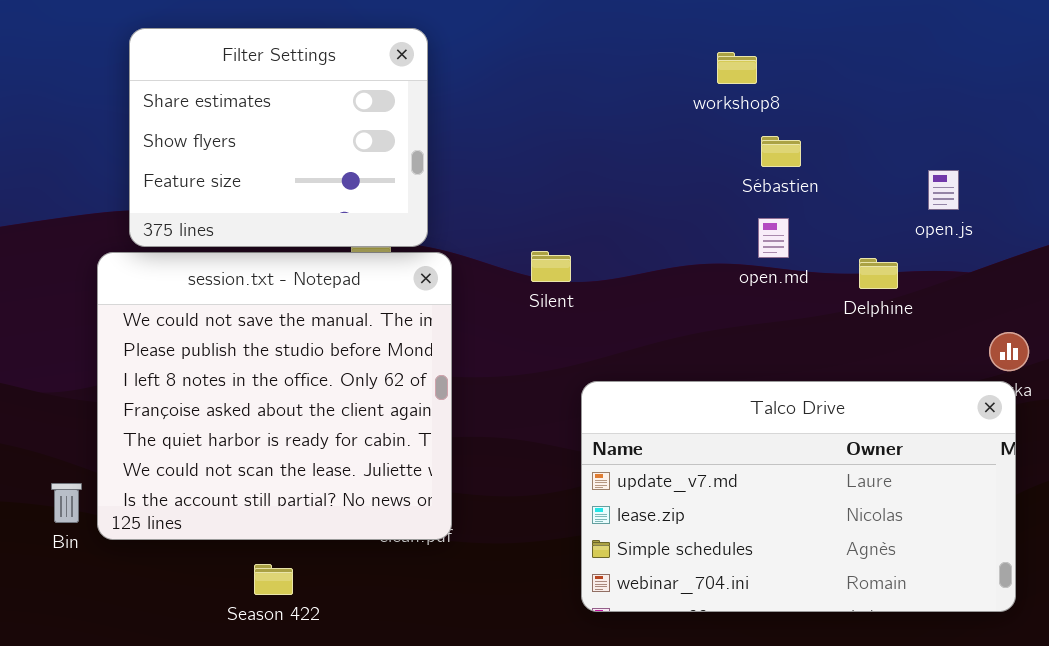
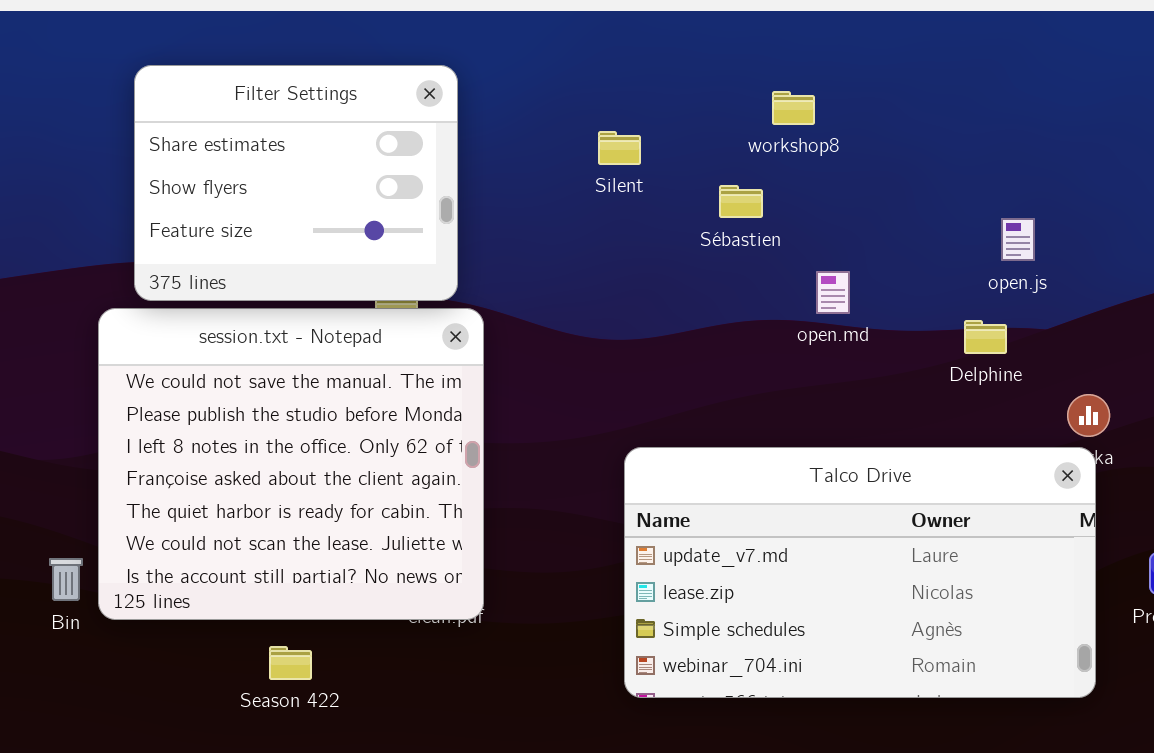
Sébastien: [761,136,801,167] -> [719,185,763,218], moved
Silent: [531,251,571,282] -> [598,131,641,165], moved
Delphine: [859,258,898,289] -> [964,320,1007,354], moved

